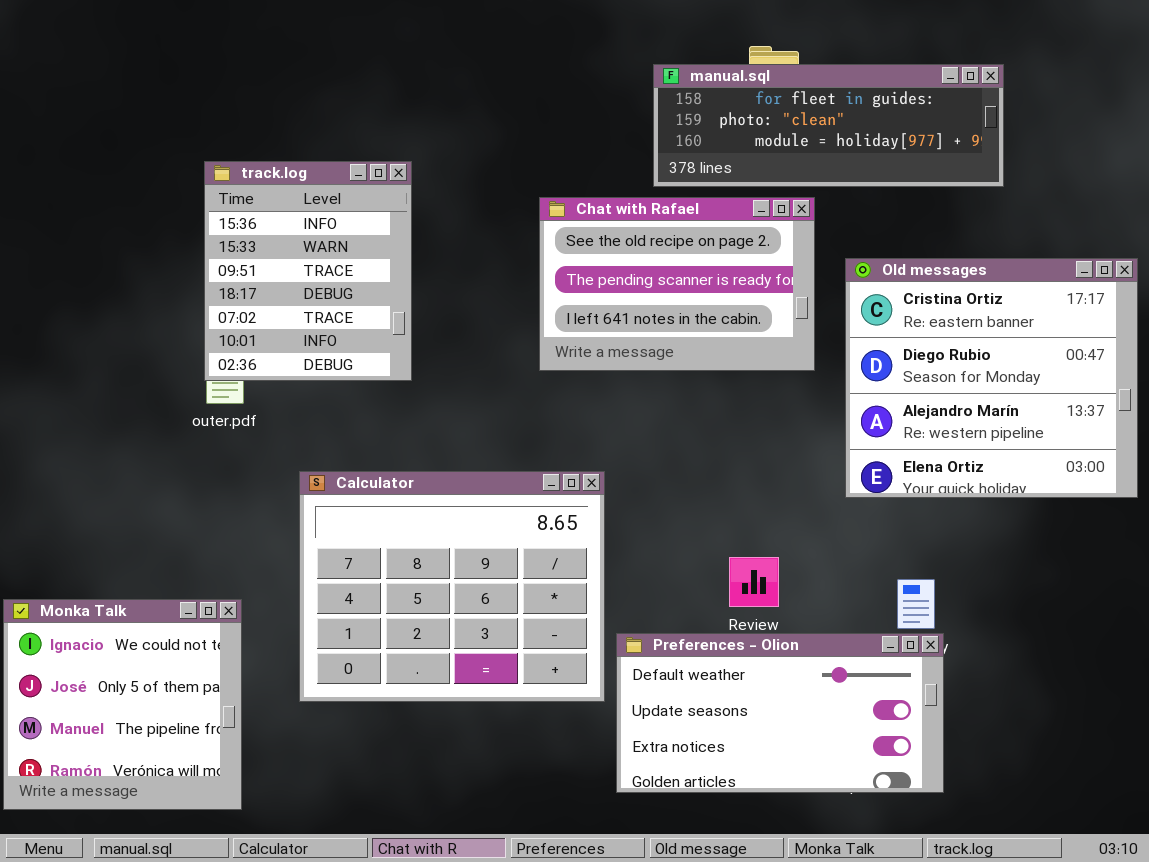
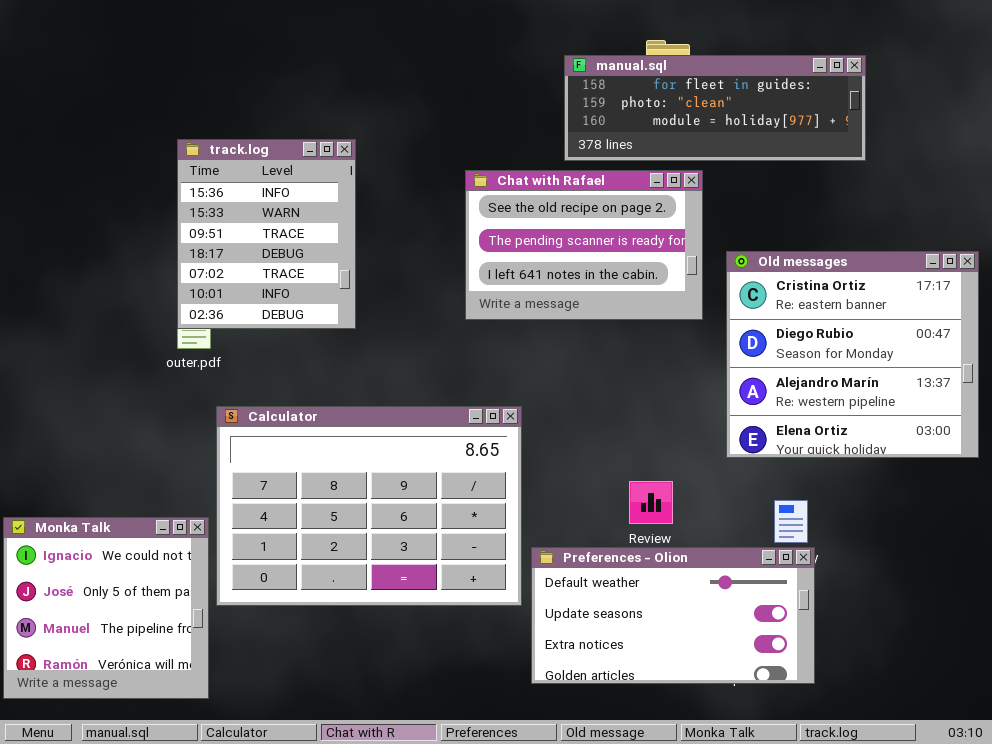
Old messages: [845,258,1138,498] -> [726,251,979,458], moved
Calculator: [299,471,605,702] -> [216,406,522,606], resized

